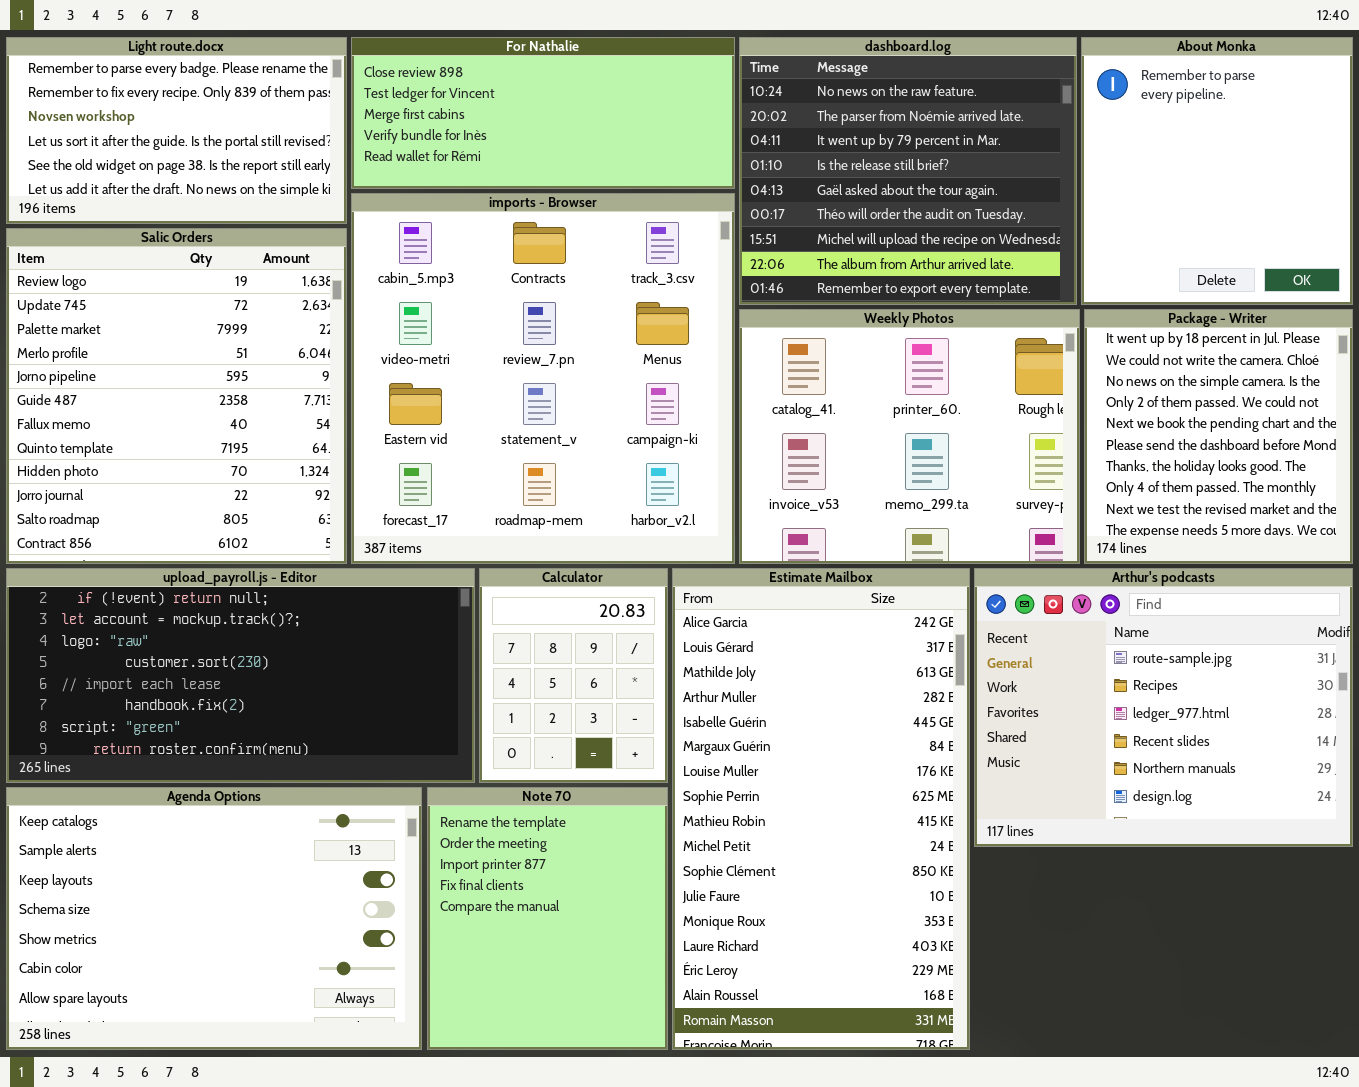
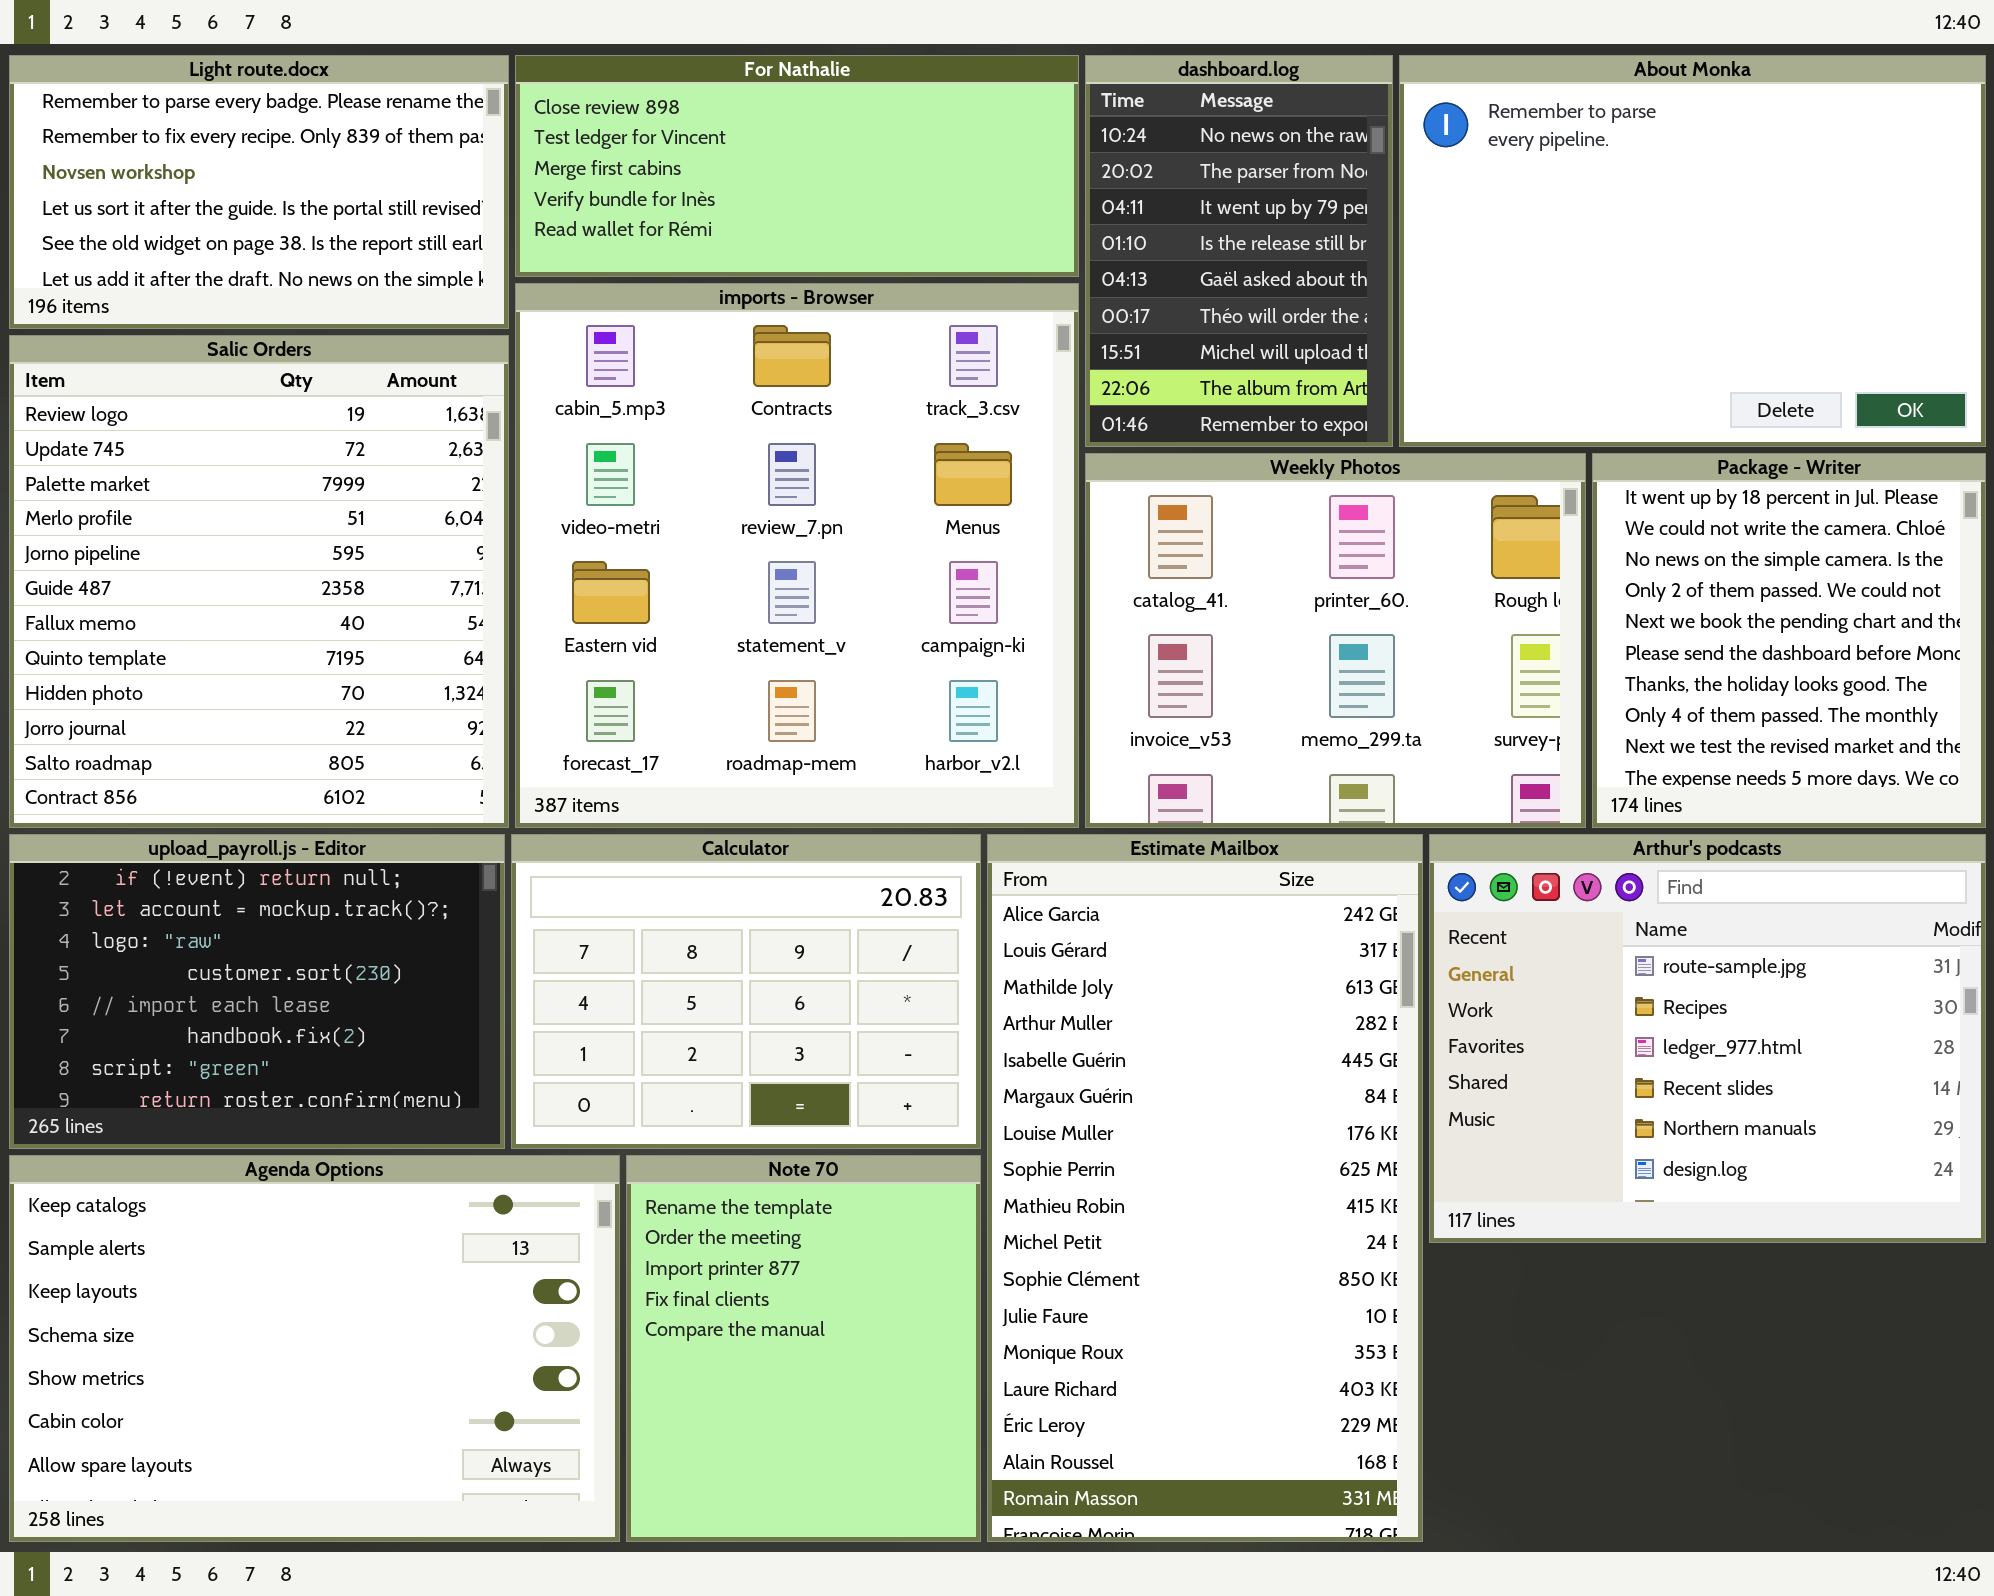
dashboard.log: [739,37,1077,305] -> [1085,55,1393,447], resized
About Monka: [1081,37,1353,305] -> [1399,55,1986,447], resized
upload_payroll.js - Editor: [6,568,475,783] -> [9,834,505,1149], resized
Calculator: [479,568,668,783] -> [511,834,981,1149], resized

